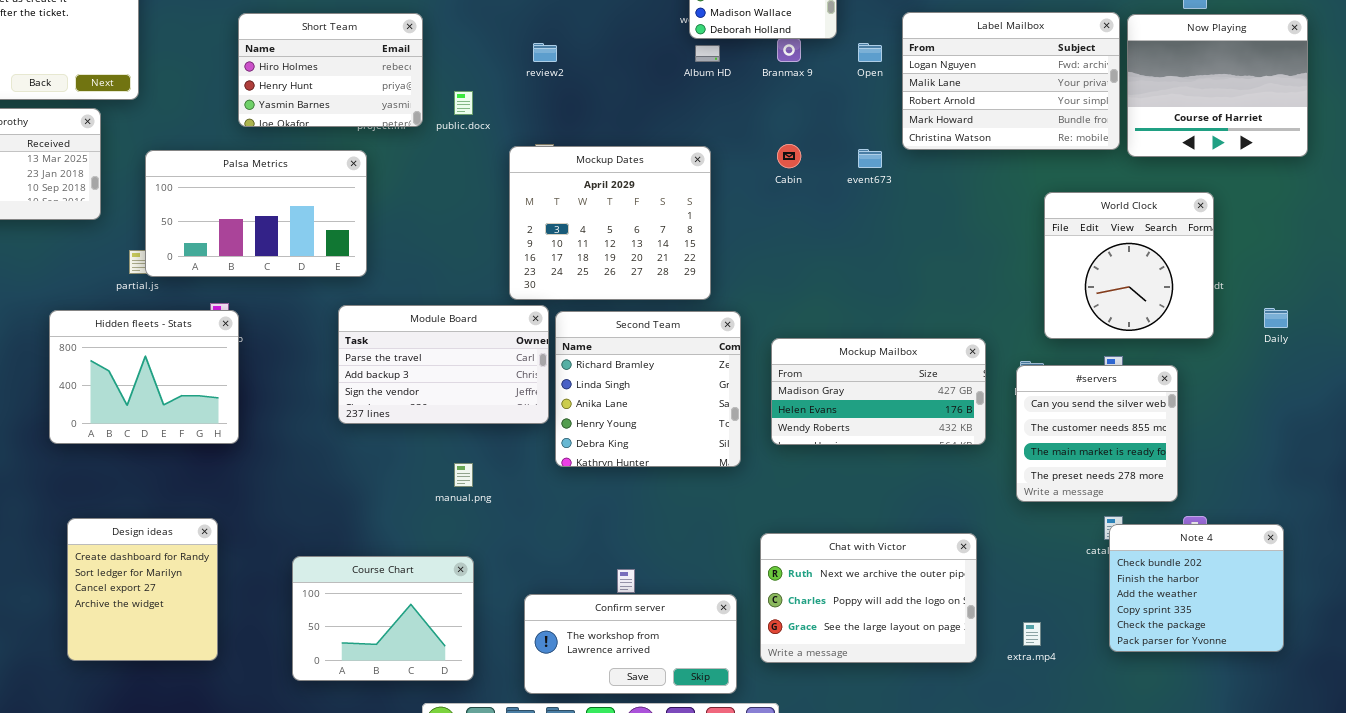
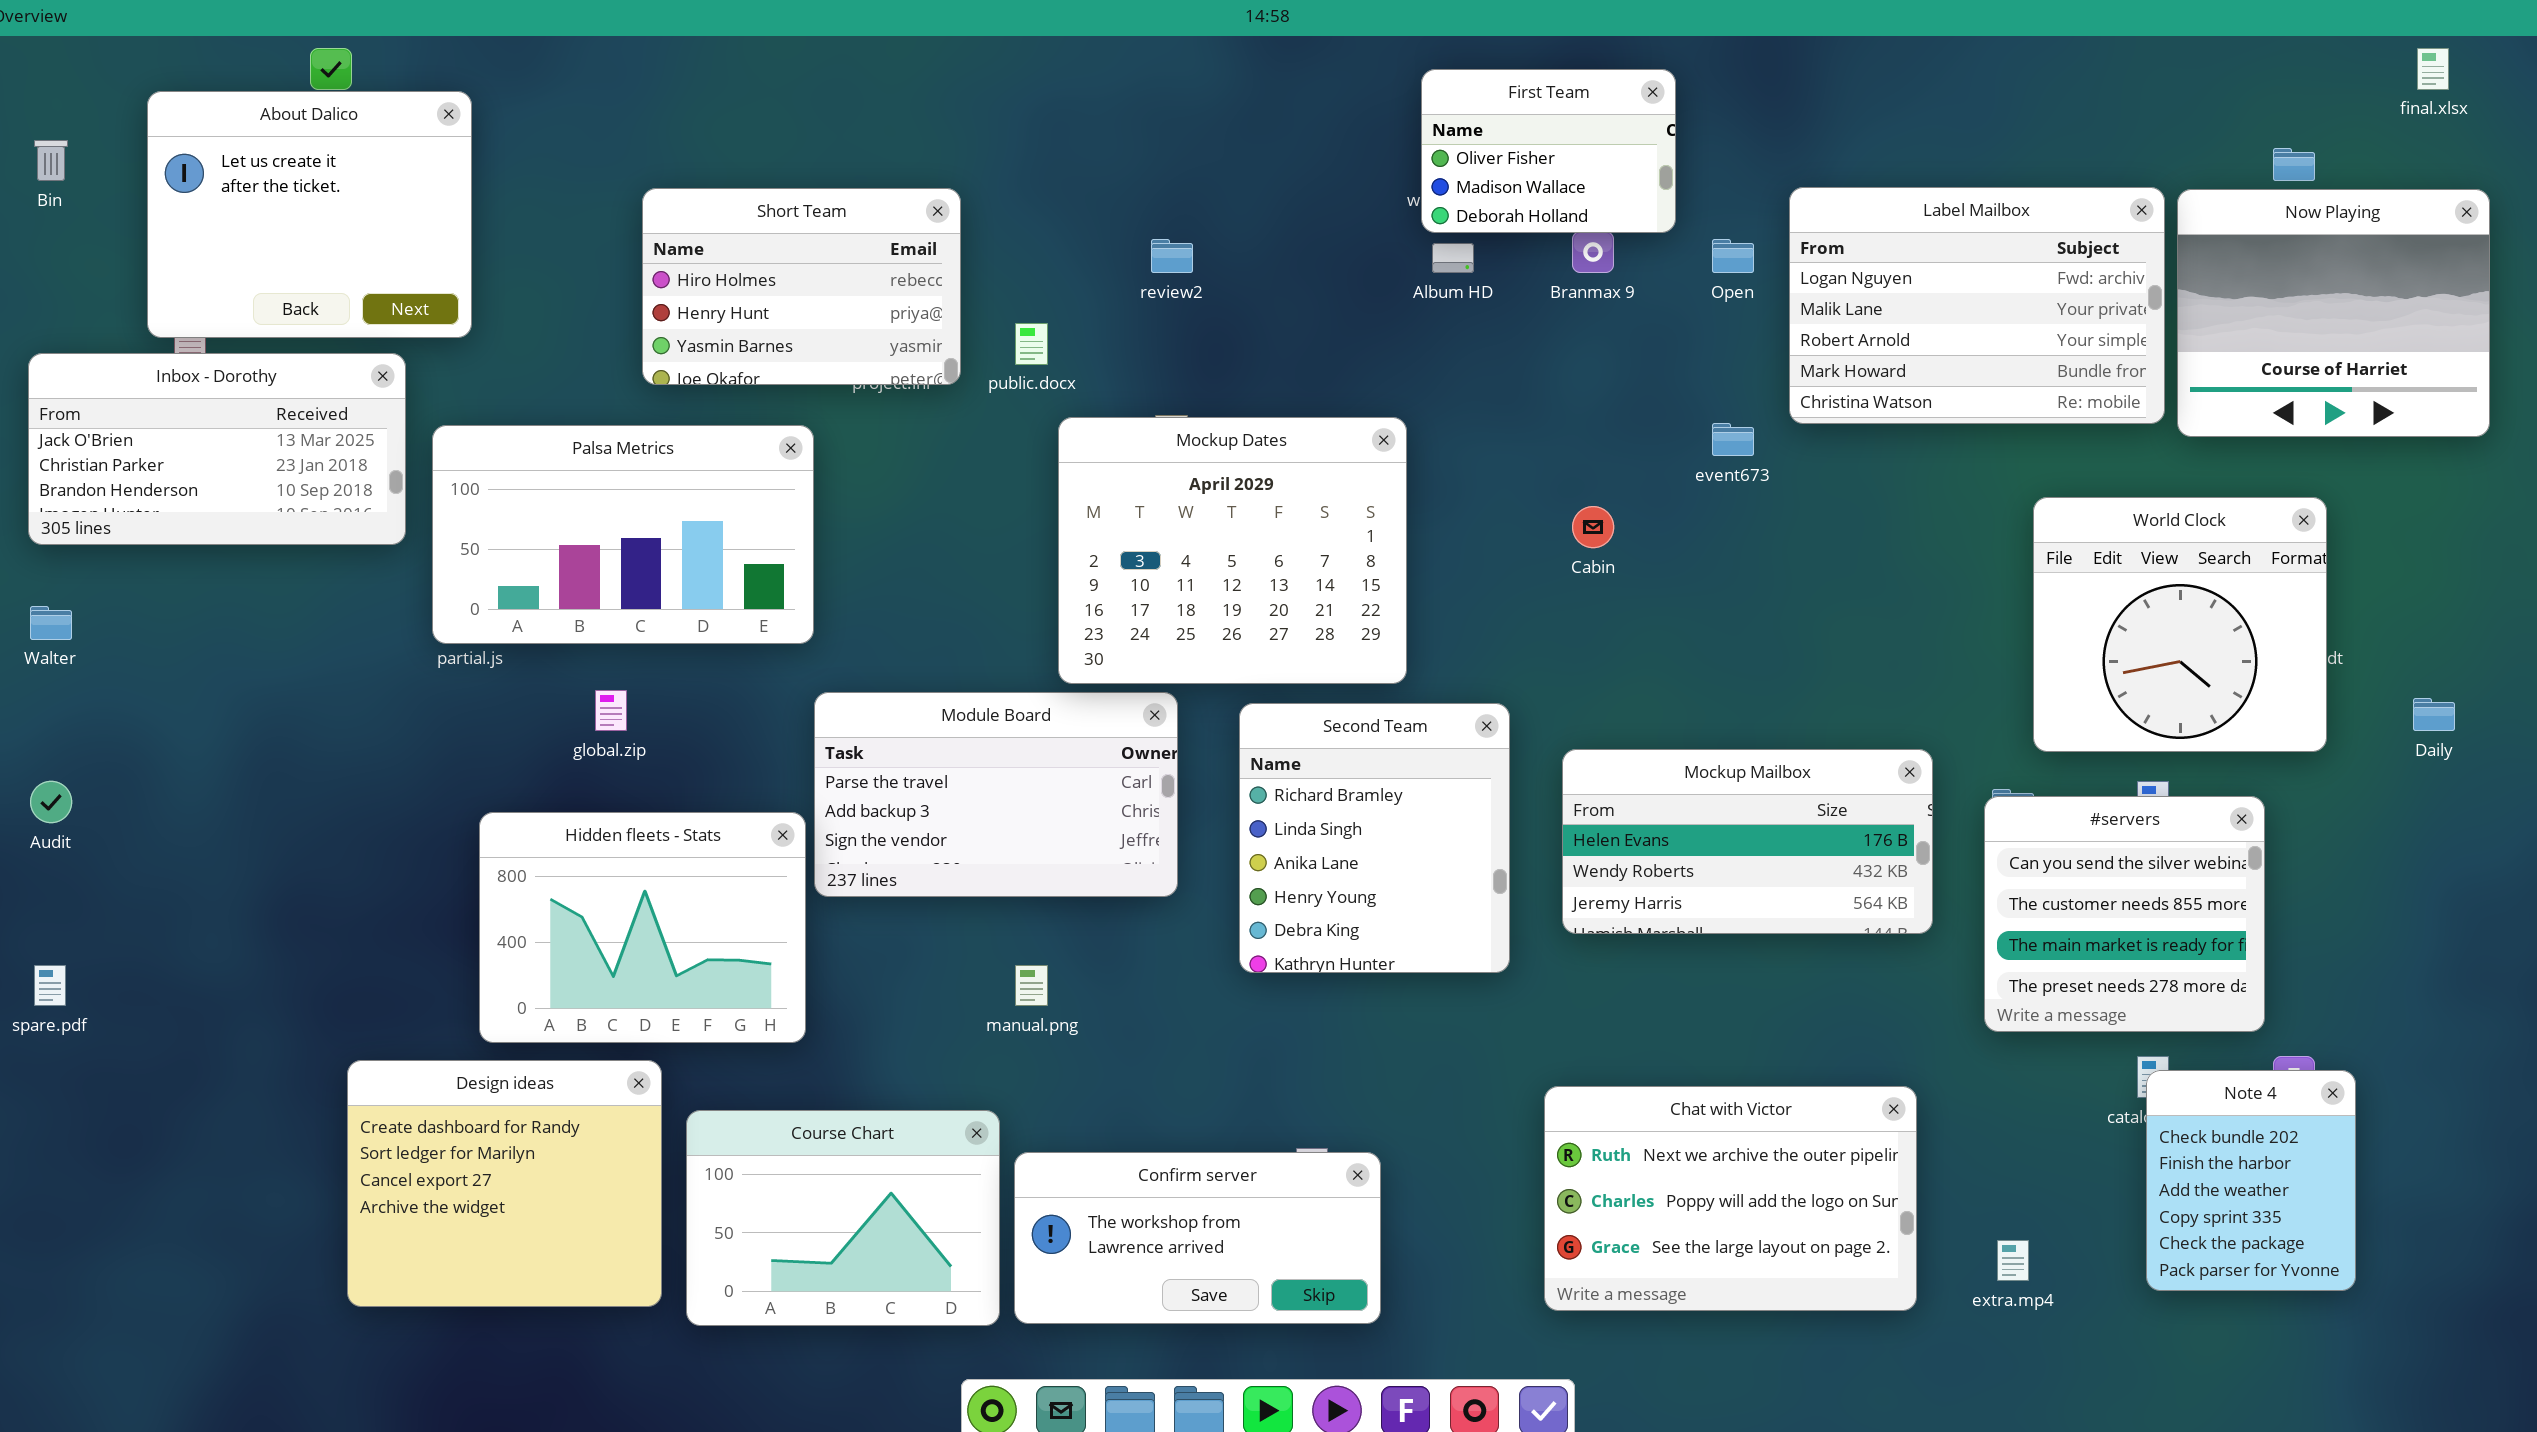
Cabin: [777,144,801,168] -> [1572,506,1614,548], moved
Mockup Dates: [509,146,711,300] -> [1058,417,1407,684], moved
Palsa Metrics: [145,150,367,277] -> [432,425,814,644], moved
Hidden fleets - Stats: [49,310,239,444] -> [479,812,806,1043], moved
Second Team: [555,311,741,467] -> [1239,703,1510,973], resized
Mockup Mailbox: [771,338,986,445] -> [1562,749,1933,934], scrolled down 1 row
Design ideas: [67,518,218,661] -> [347,1060,662,1307], resized
Note 4: [1109,524,1284,652] -> [2146,1070,2356,1291], resized
Course Chart: [292,556,474,681] -> [686,1110,1000,1326], moved
Confirm server: [524,594,737,694] -> [1014,1152,1381,1324], moved

